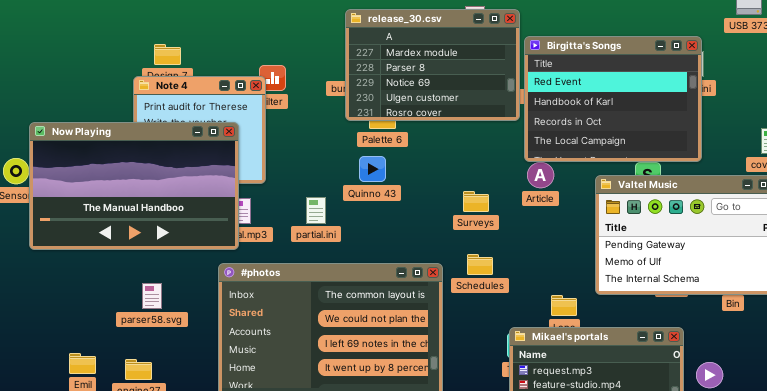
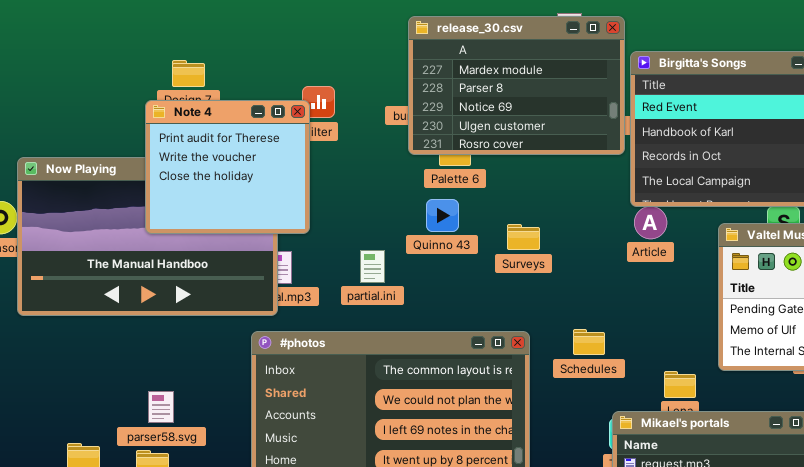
Note 4: [133,76,266,184] -> [145,100,310,234], raised
Surveys: [463,191,489,212] -> [507,224,540,250], moved
Schedules: [467,254,493,275] -> [573,329,605,355], moved
parser58.svg: [142,283,162,309] -> [148,391,174,423], moved

